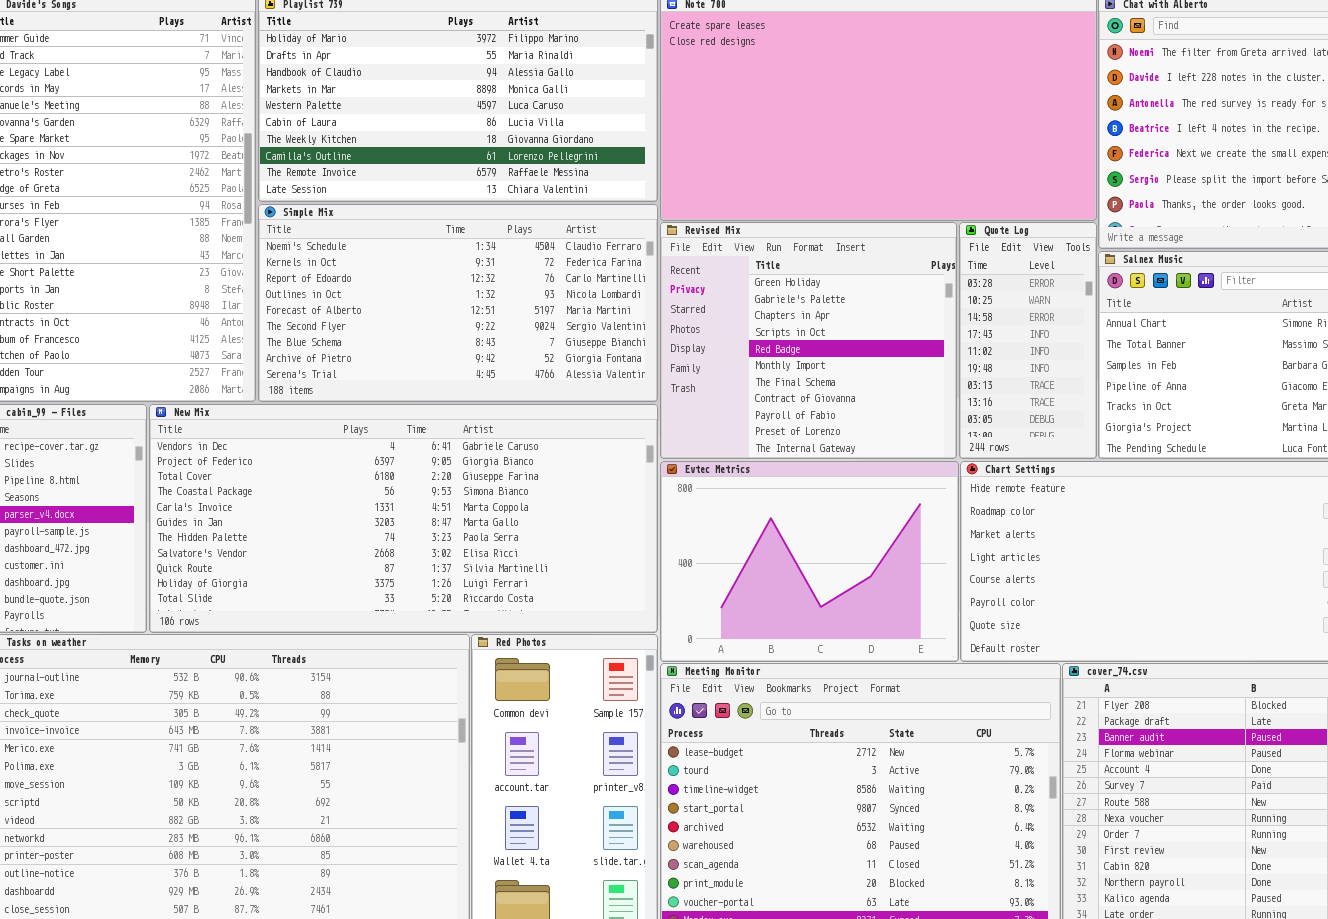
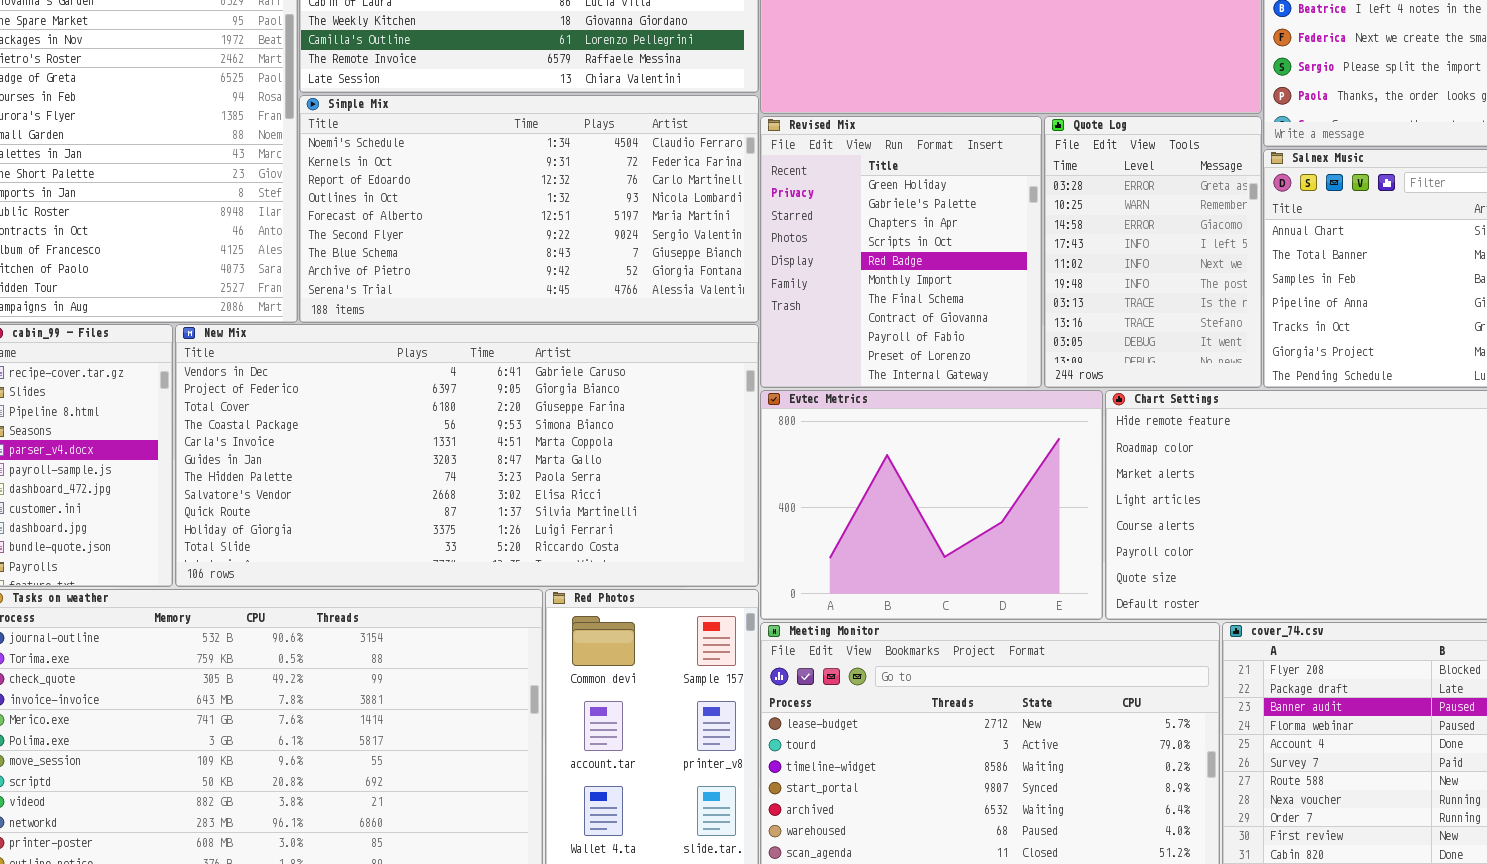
Revised Mix: [660,222,957,459] -> [760,116,1042,388], resized
Quote Log: [959,222,1097,459] -> [1044,116,1262,388], resized

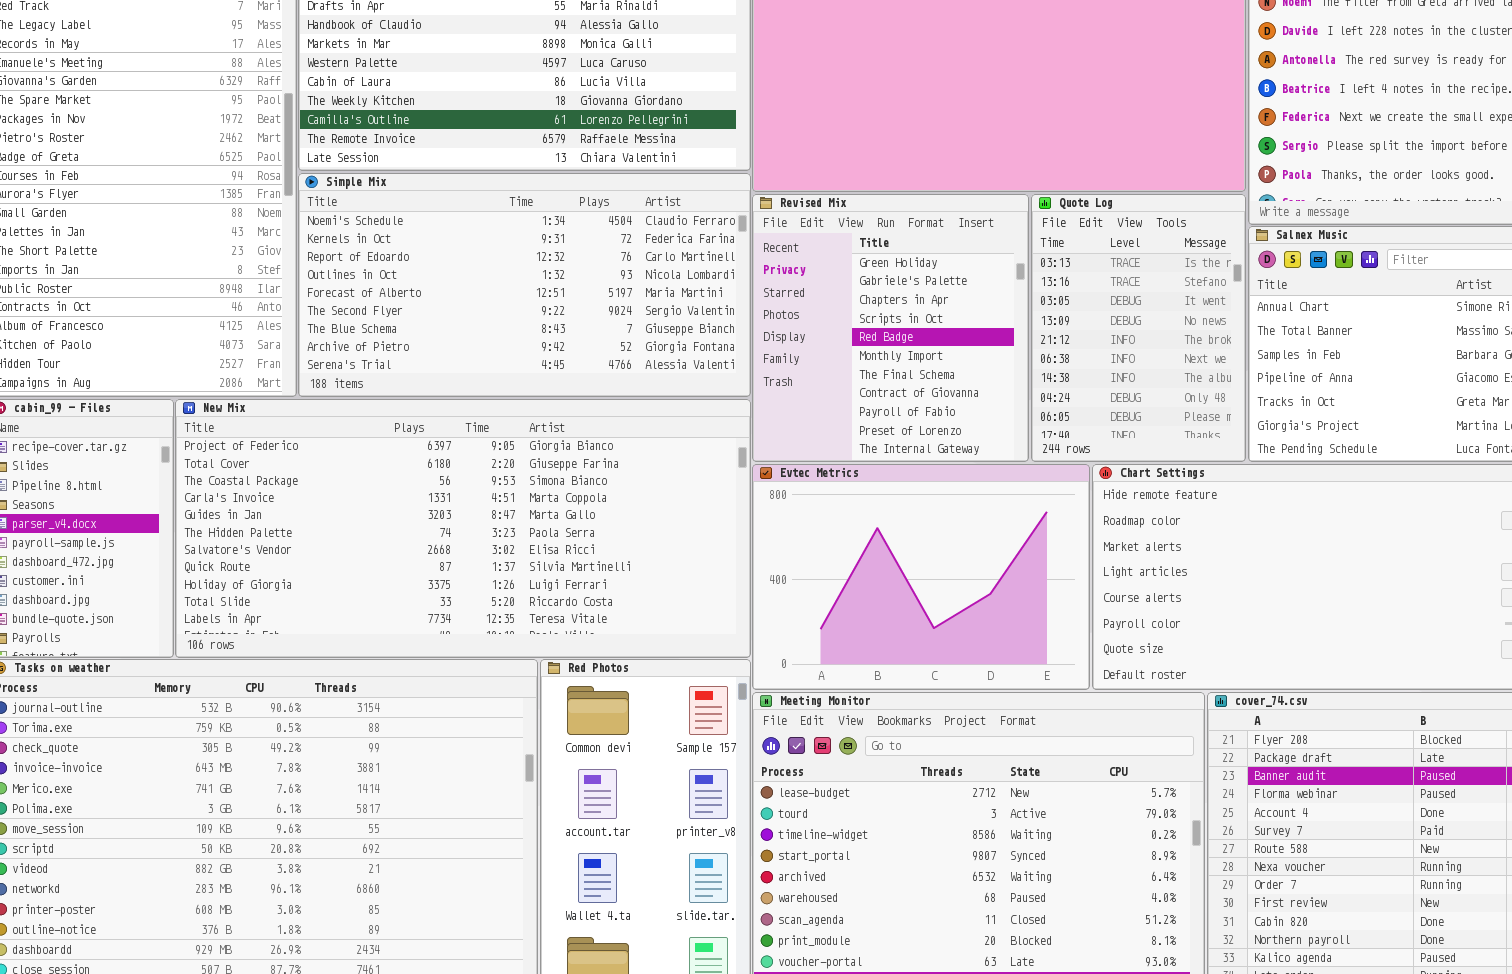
Quote Log: [1044,116,1262,388] -> [1031,194,1246,462], scrolled down 6 rows
New Mix: [175,324,759,587] -> [175,399,751,658], scrolled down 1 row

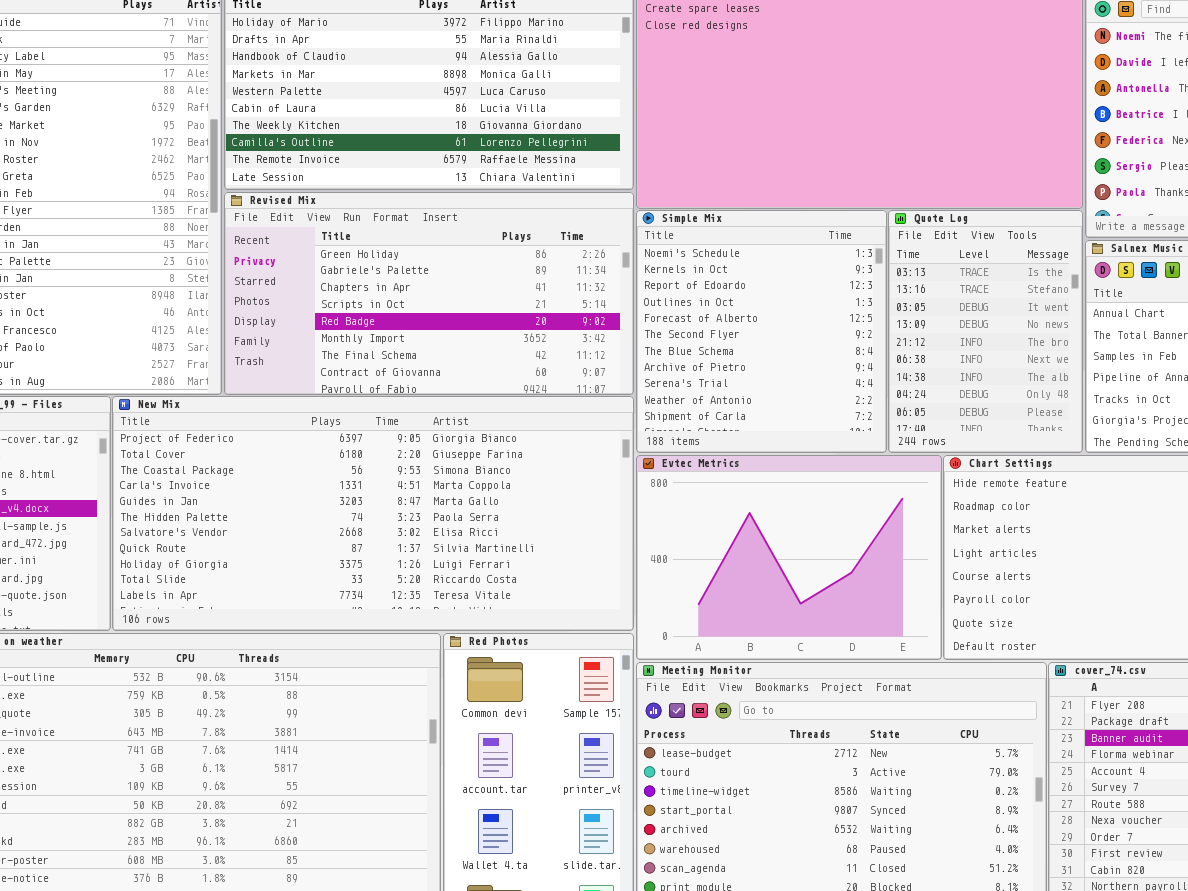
Simple Mix: [298,173,751,397] -> [636,210,887,453], moved, resized
Revised Mix: [752,194,1029,462] -> [224,192,634,395], moved, resized

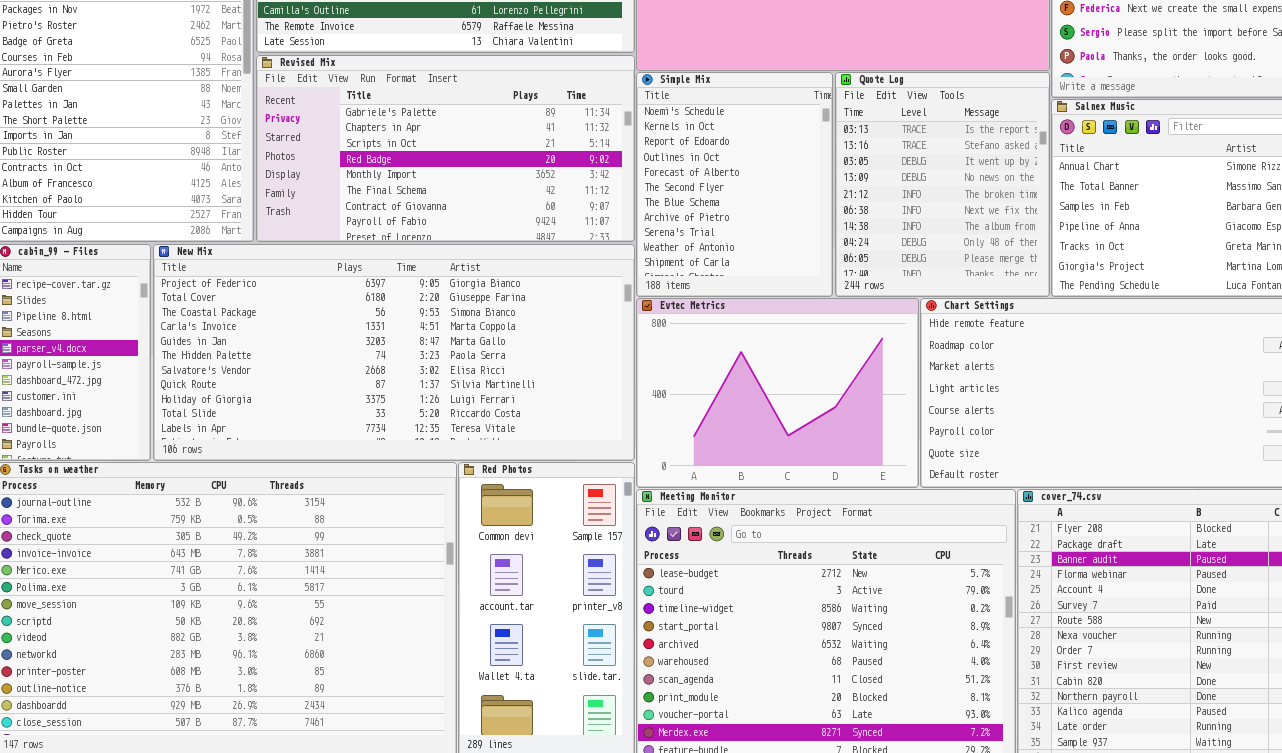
Revised Mix: [224,192,634,395] -> [256,55,635,242], scrolled down 1 row
Simple Mix: [636,210,887,453] -> [636,72,833,297], resized
Quote Log: [888,210,1083,453] -> [835,72,1050,297], resized

